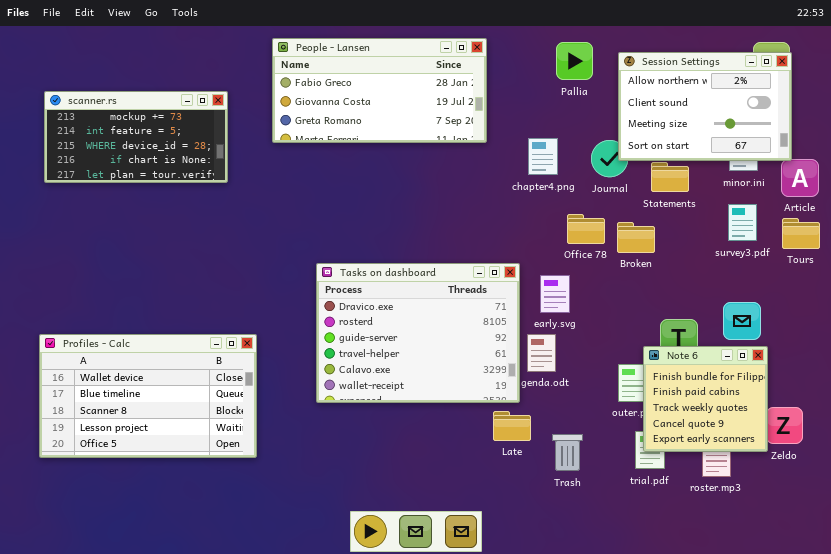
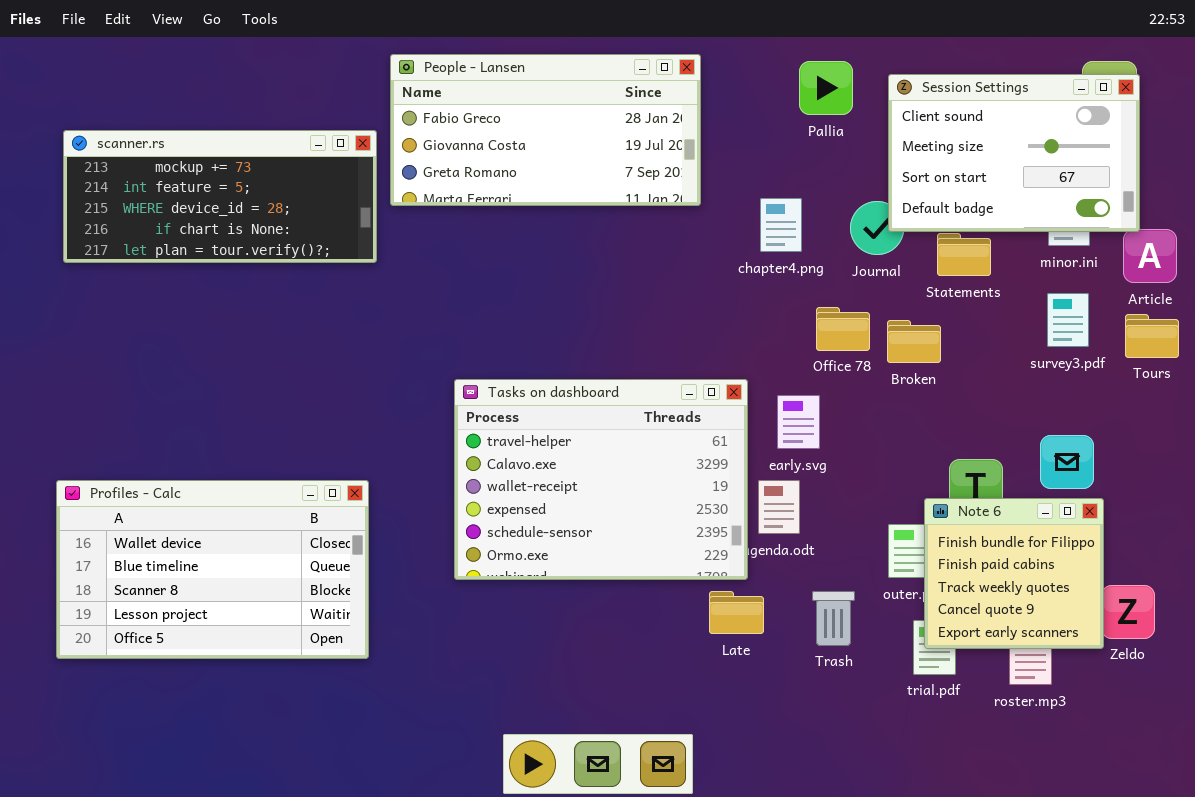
Session Settings: [618,52,792,161] -> [888,74,1140,232], scrolled down 1 row
scanner.rs: [44,91,228,183] -> [63,130,377,263], resized
Tasks on dashboard: [316,263,520,403] -> [454,379,748,580], scrolled down 3 rows
Trash: [552,434,583,471] -> [812,591,855,646], moved

